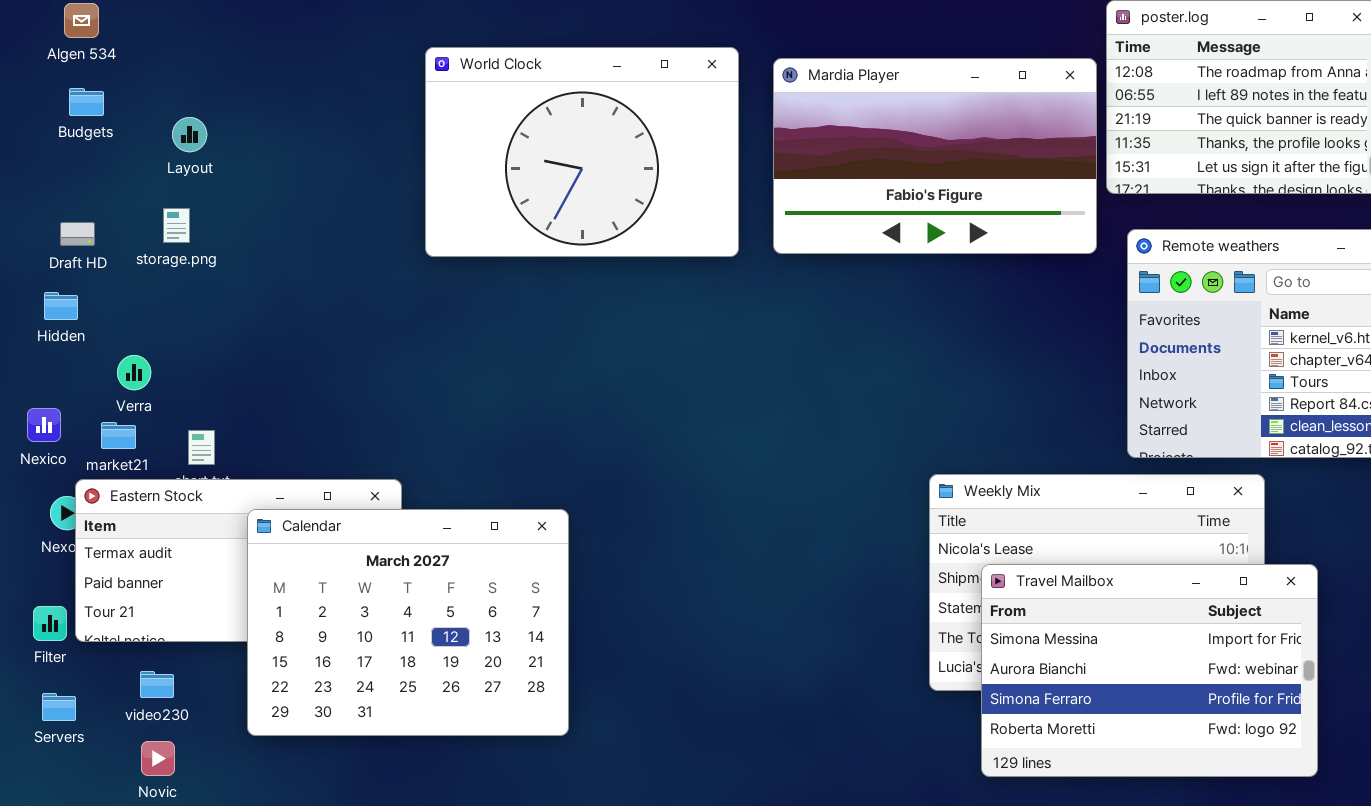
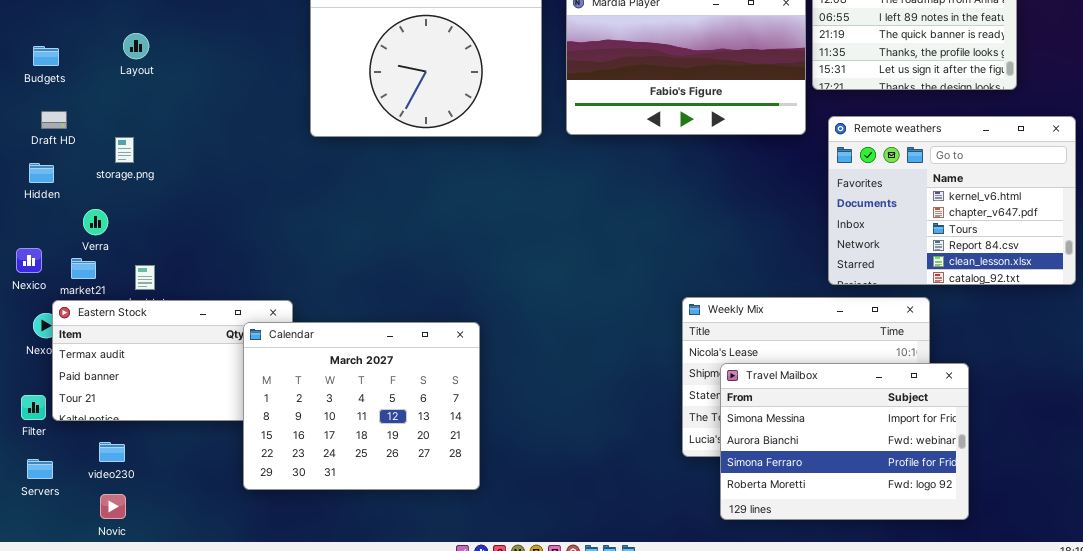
Budgets: [69,88,104,116] -> [33,46,59,66], moved
storage.png: [163,208,190,243] -> [115,137,134,163], moved
Calendar: [247,509,569,736] -> [243,322,480,490], moved

